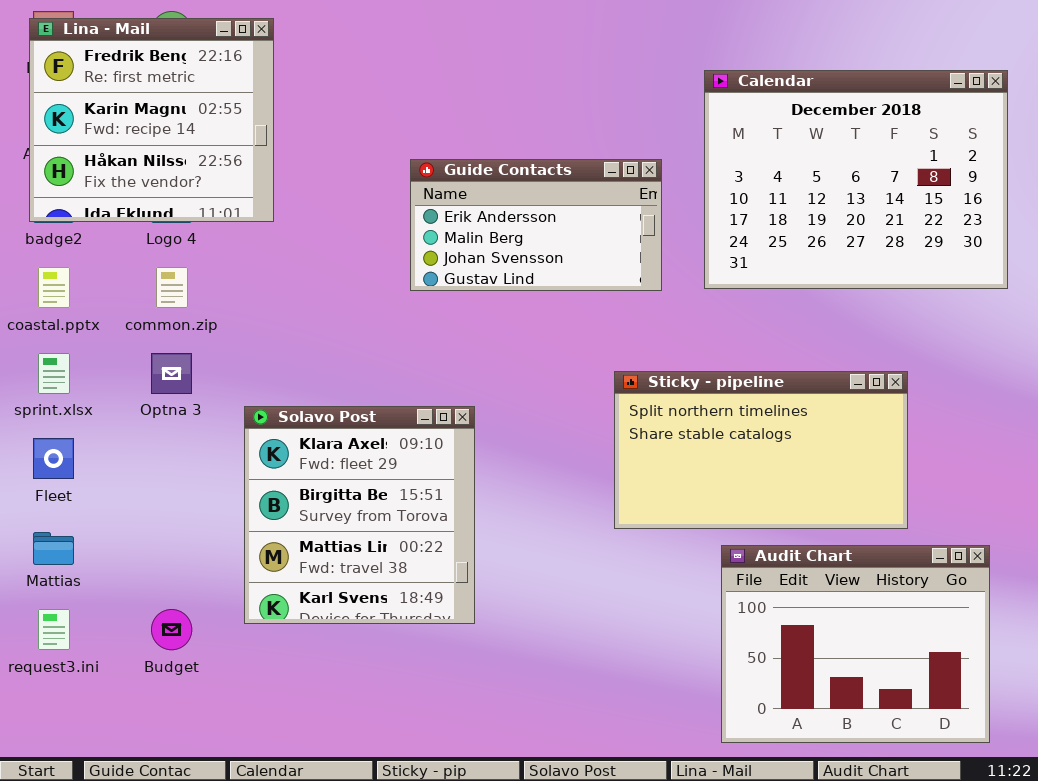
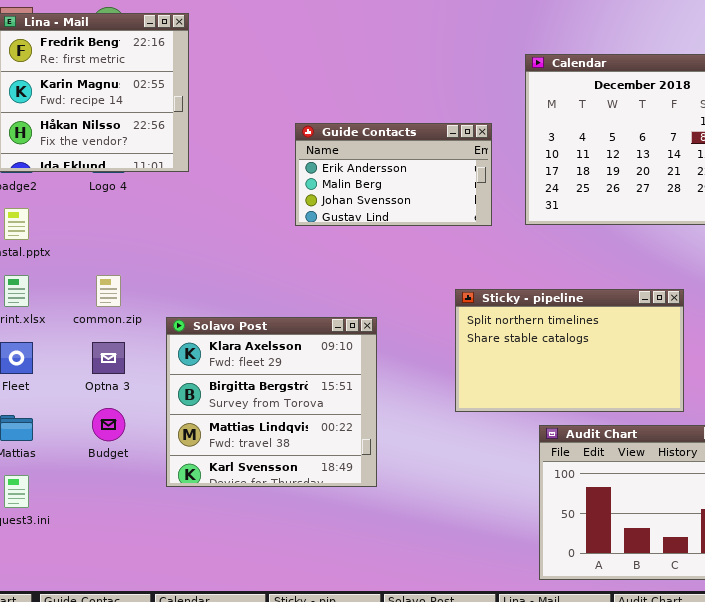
common.zip: [156,267,188,308] -> [96,275,121,307], moved
Optna 3: [151,353,192,394] -> [92,342,125,374], moved
Solavo Post: [244,406,475,624] -> [166,317,377,487], resized
Budget: [151,609,192,650] -> [92,408,125,441], moved

